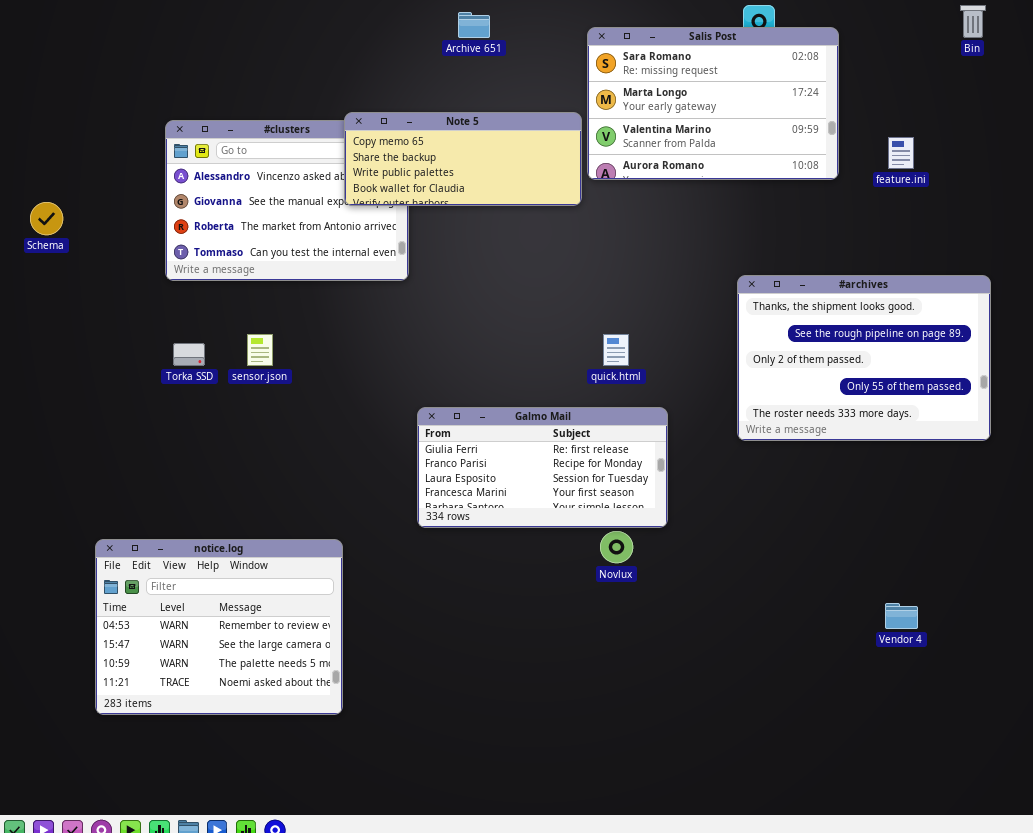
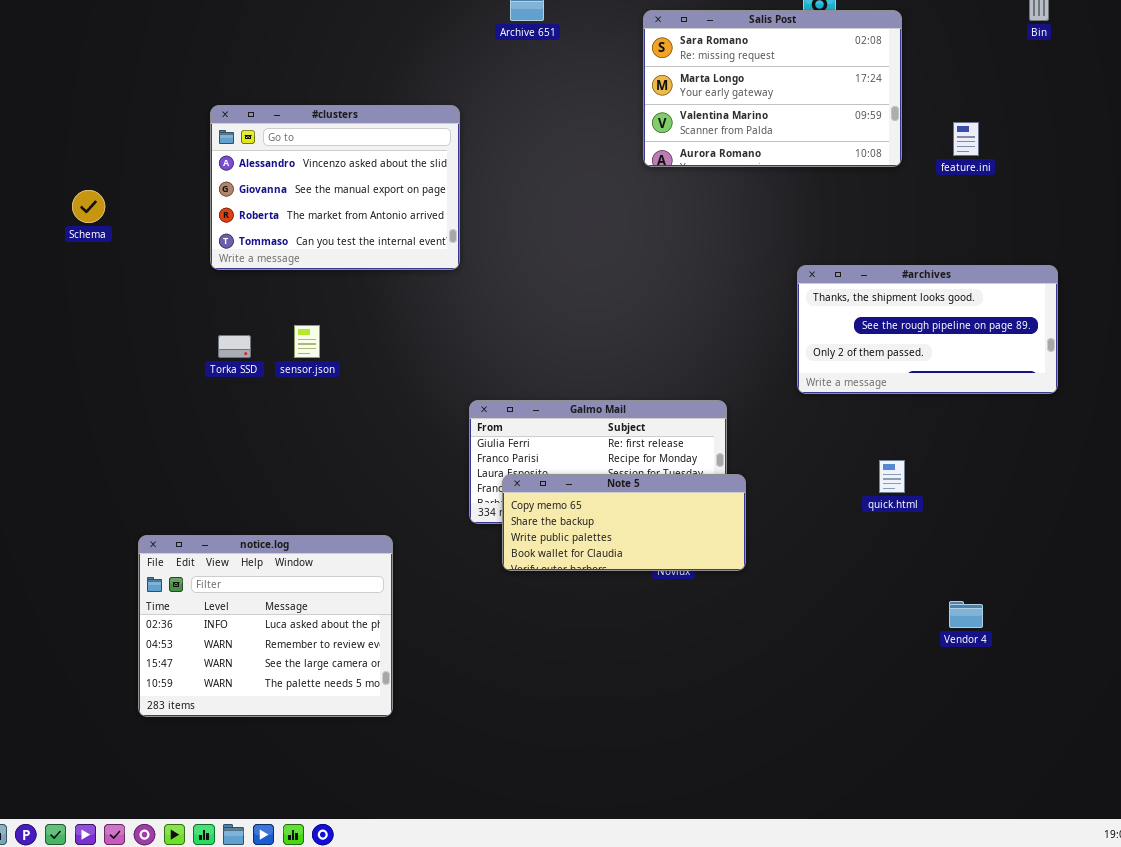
Note 5: [344,112,582,206] -> [502,474,746,571], moved
#archives: [737,275,991,441] -> [797,265,1058,394], resized
quick.html: [603,334,629,366] -> [879,460,905,493], moved
notice.log: [95,539,343,715] -> [138,535,393,717], scrolled up 1 row

